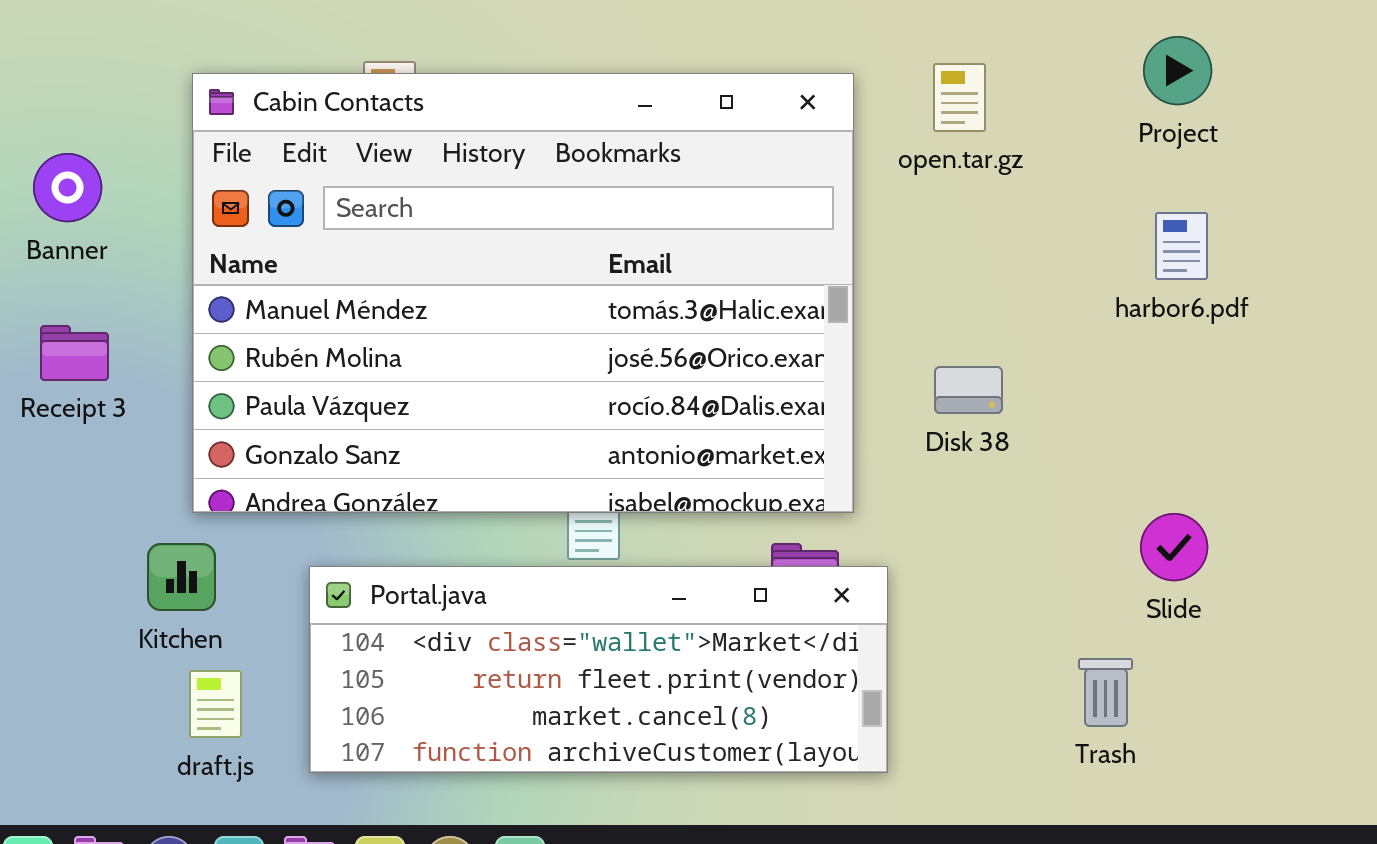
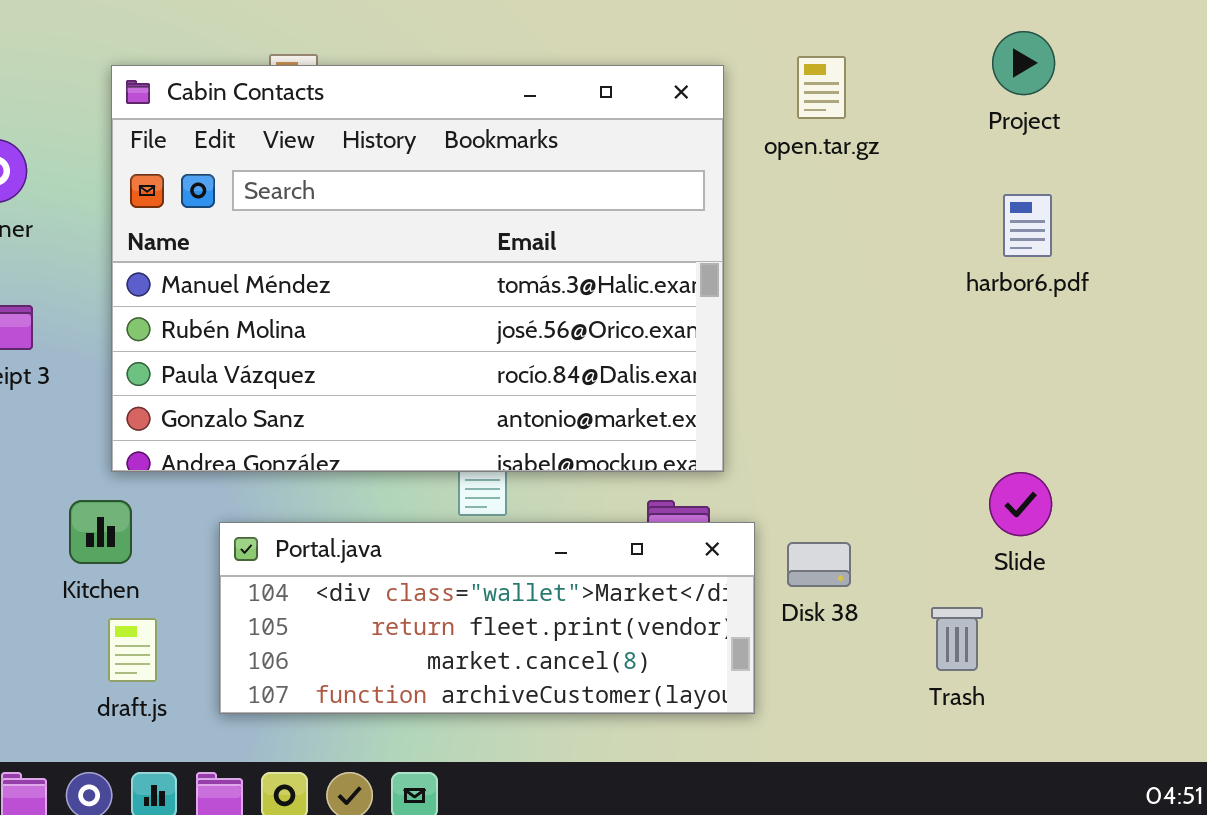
Disk 38: [934,366,1003,414] -> [787,542,851,587], moved

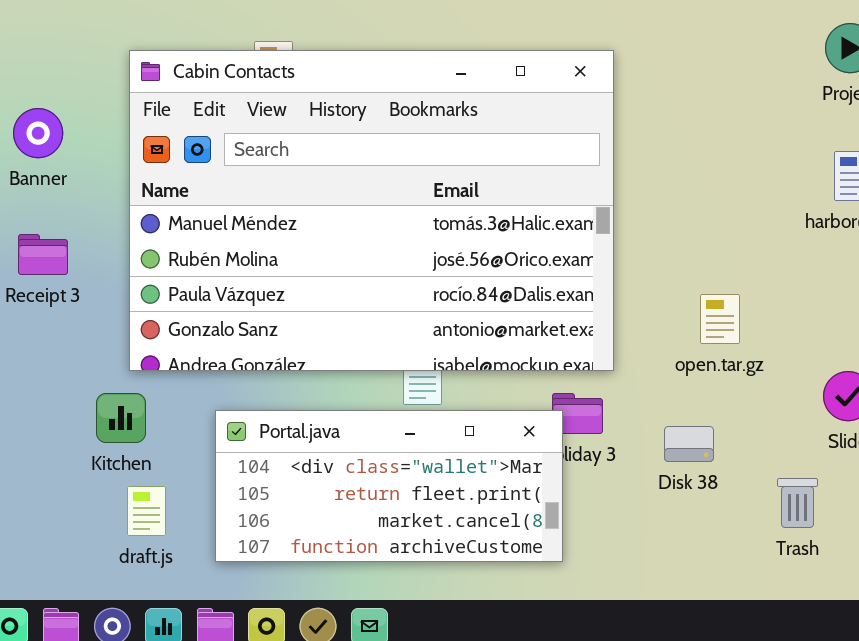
open.tar.gz: [797,56,846,119] -> [700,294,740,344], moved
Portal.java: [219,522,755,714] -> [215,410,563,562], resized

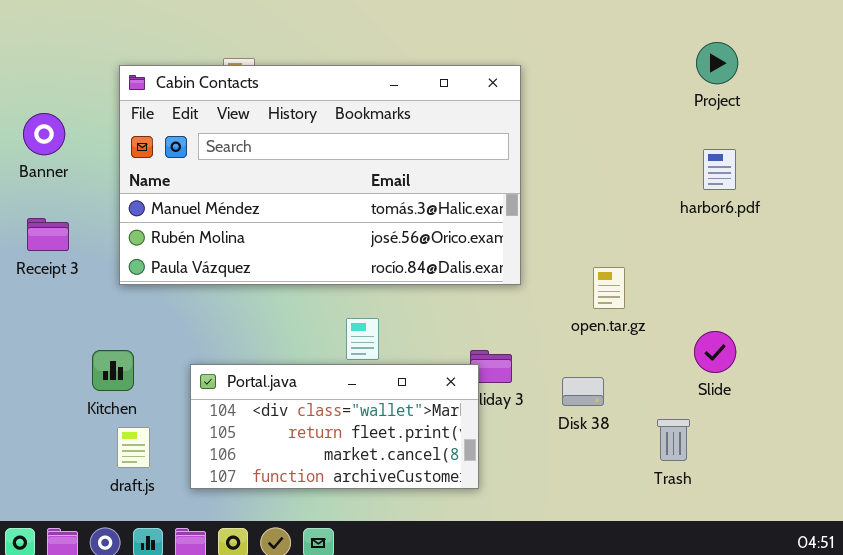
Cabin Contacts: [129,50,614,371] -> [119,65,521,285], resized

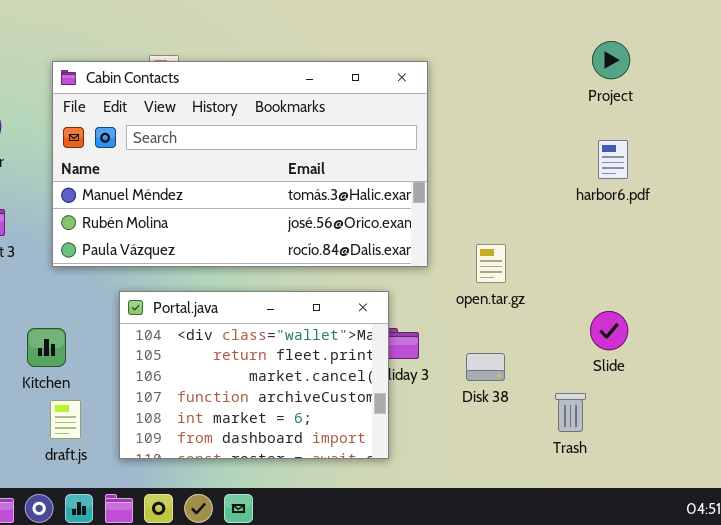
open.tar.gz: [593,267,625,309] -> [476,244,506,283], moved
Portal.java: [190,364,479,489] -> [119,291,389,459], resized

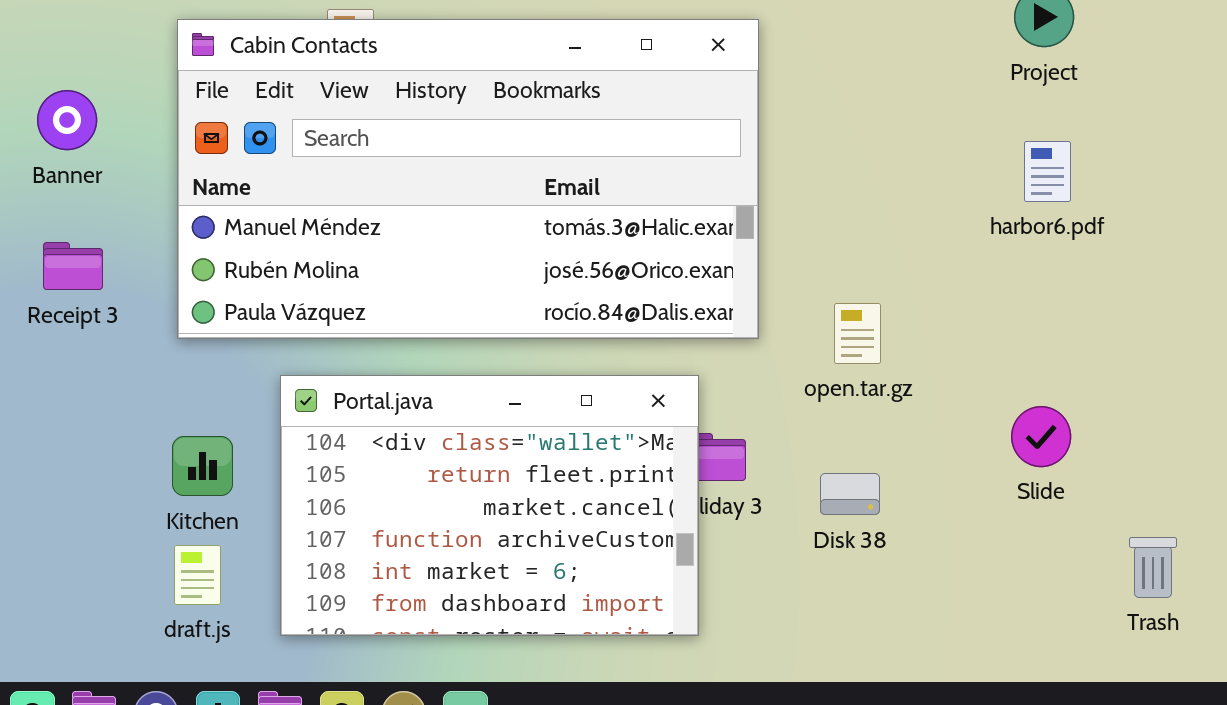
Kitchen: [27,328,66,367] -> [172,436,233,496], moved
Trash: [555,393,586,432] -> [1129,537,1177,598], moved

